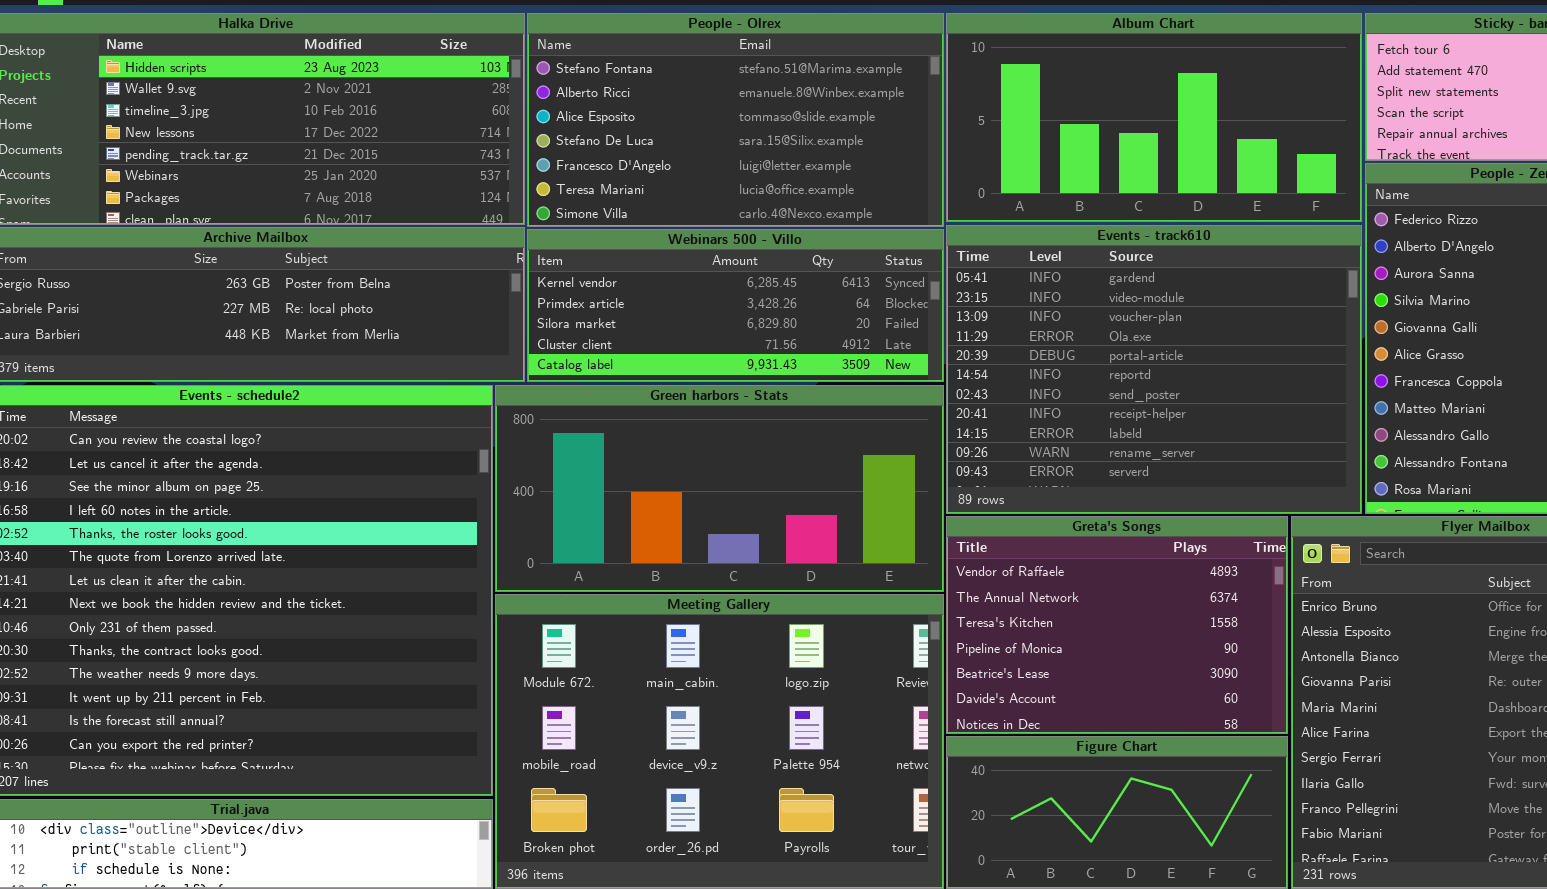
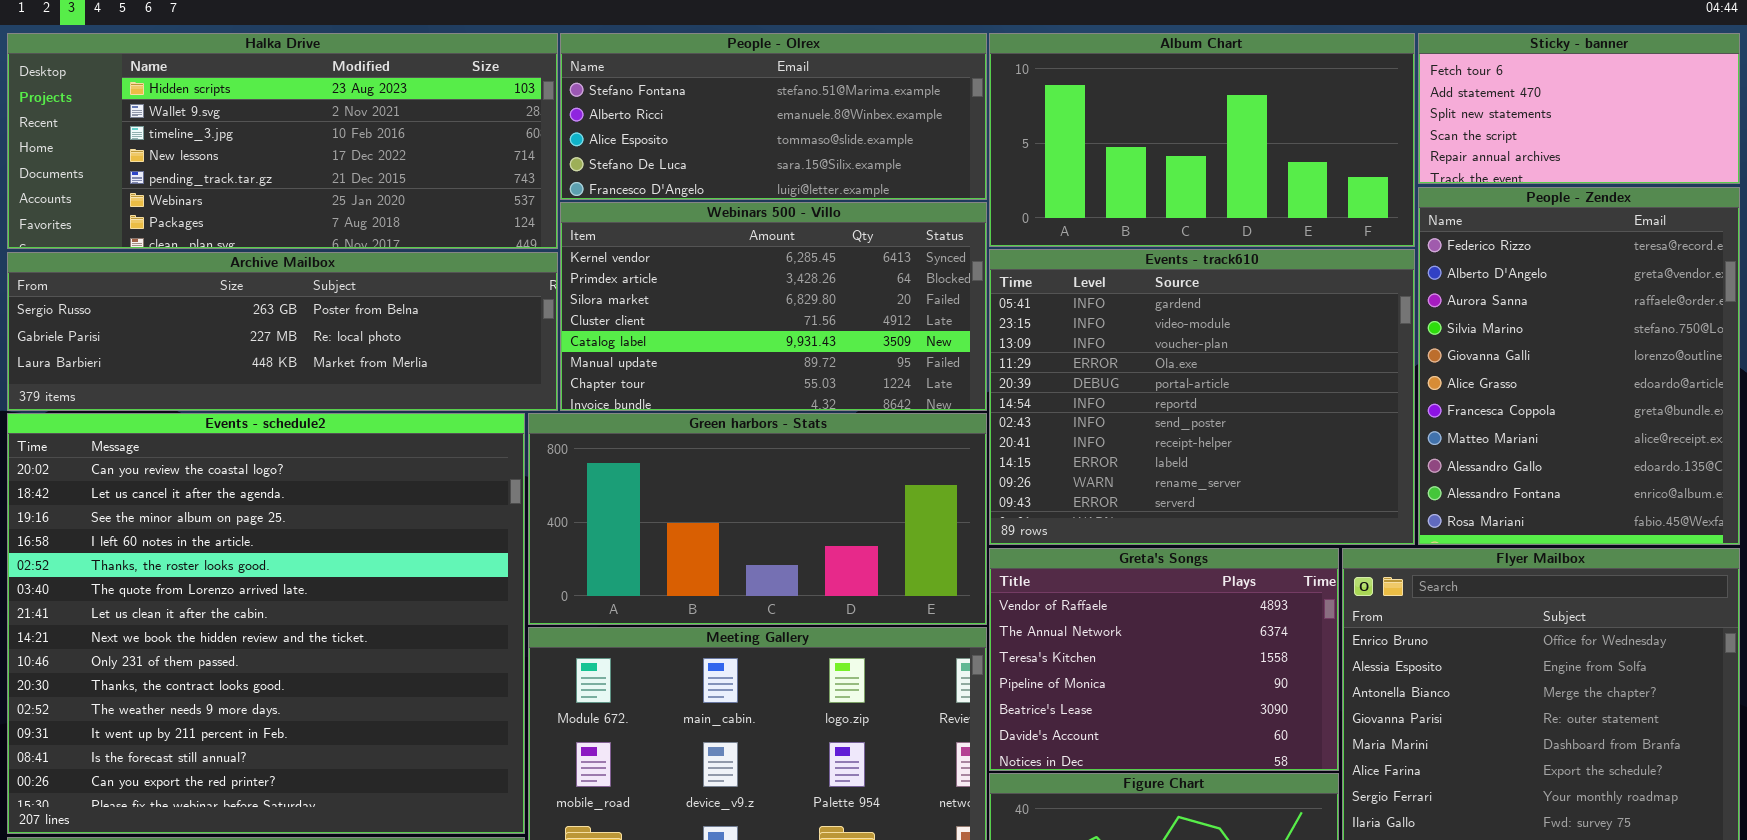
People - Olrex: [527,13,944,227] -> [560,33,987,200], resized
Webinars 500 - Villo: [527,229,944,382] -> [560,202,987,411], resized

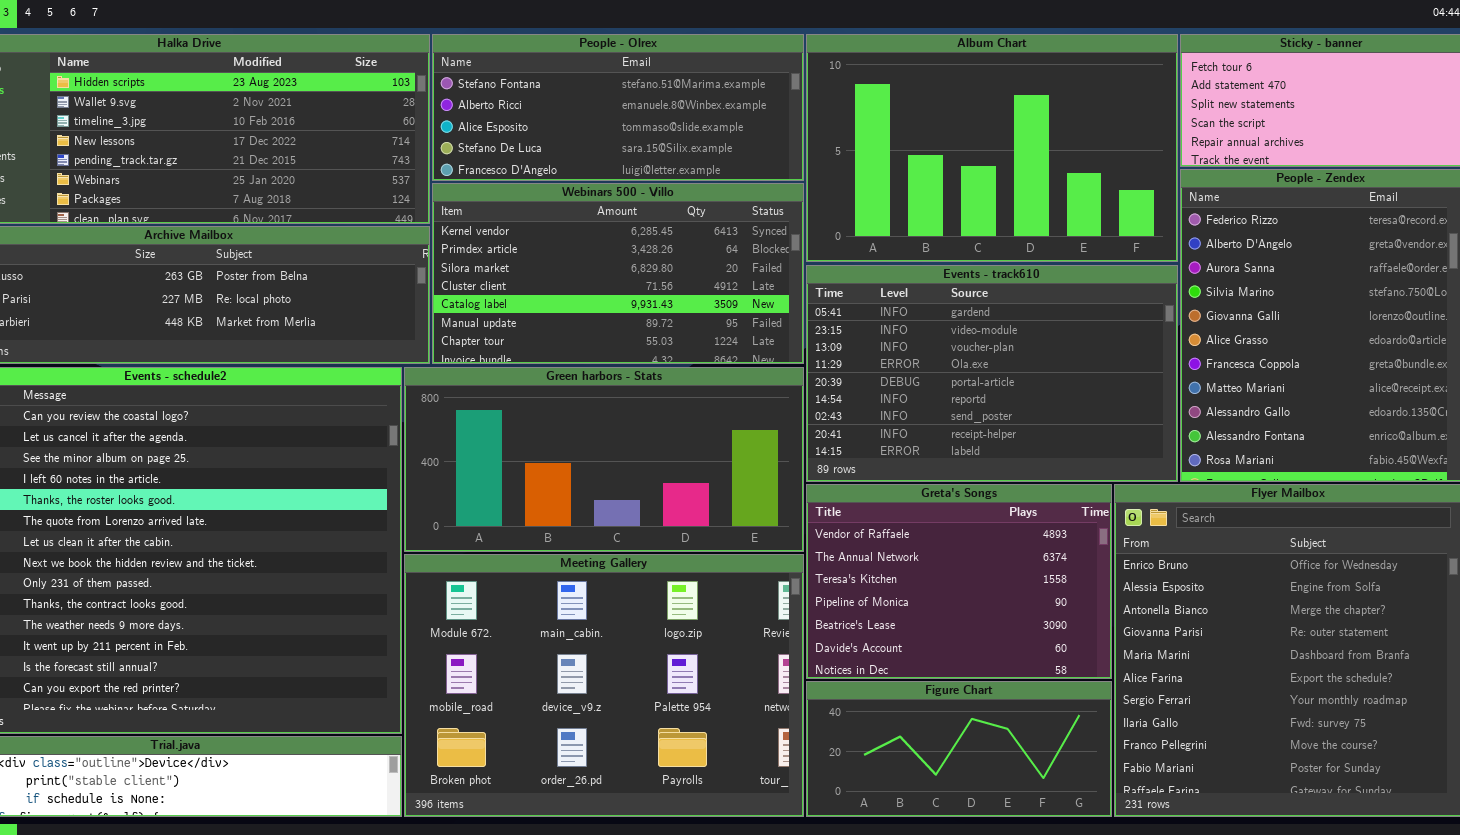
Album Chart: [989,33,1415,247] -> [806,34,1178,262], resized
Events - track610: [989,249,1415,545] -> [806,265,1178,482], resized

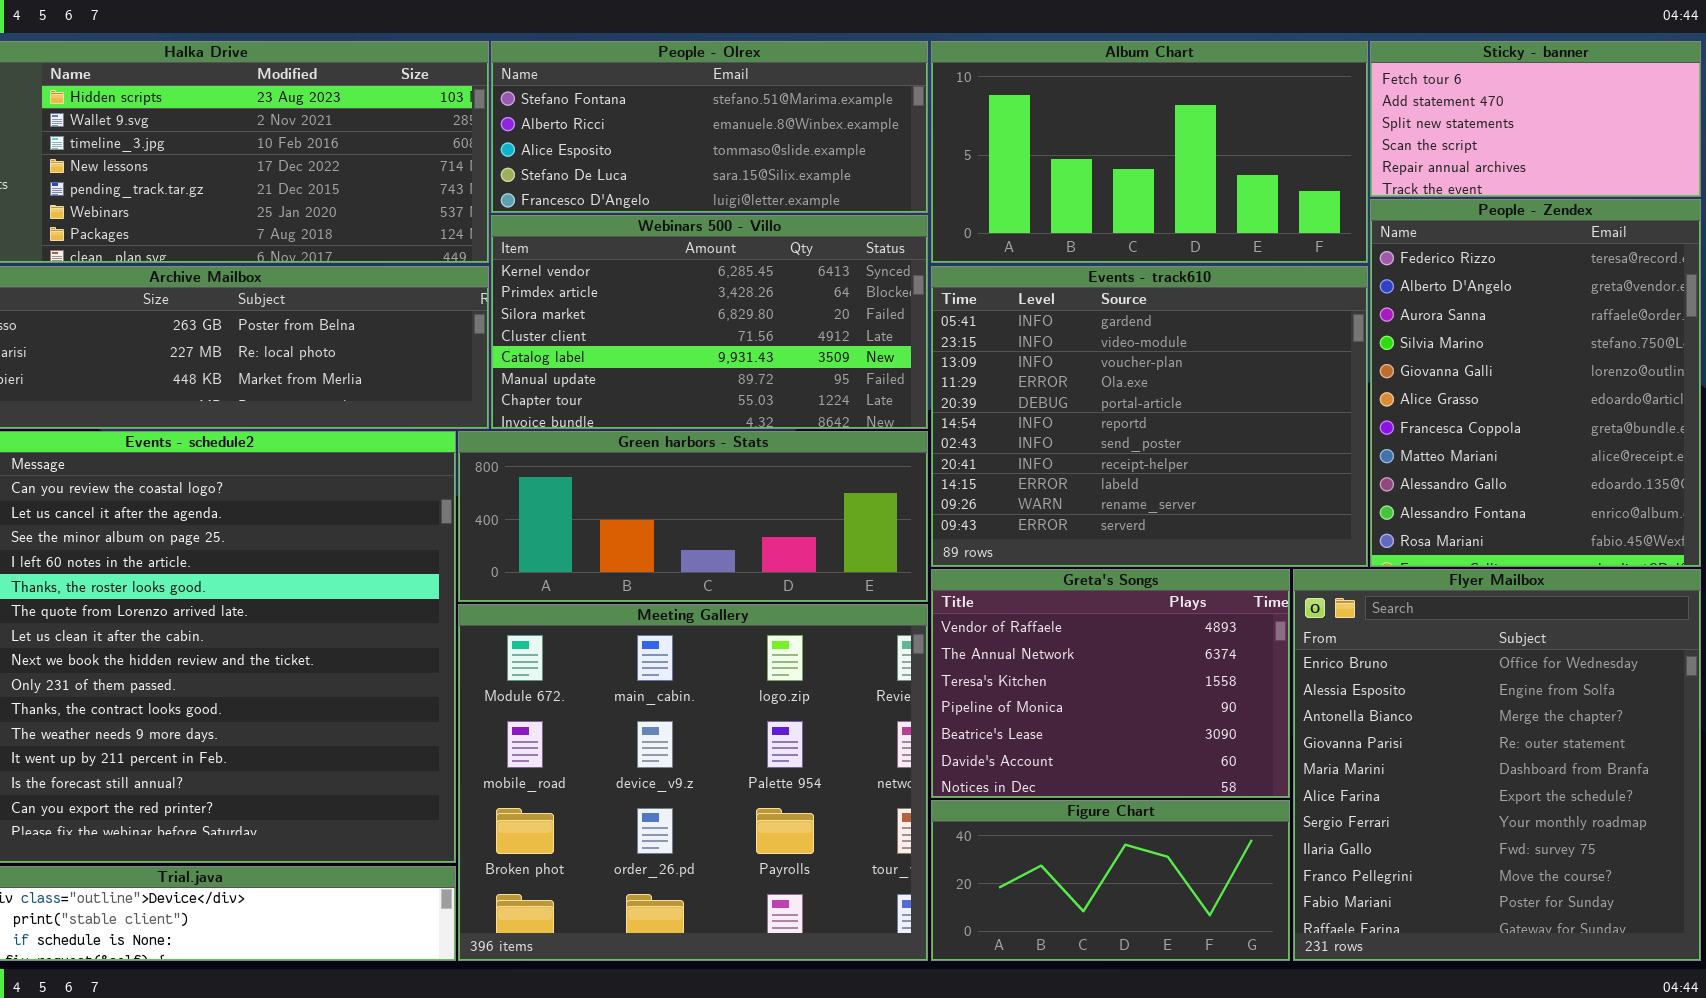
Album Chart: [806,34,1178,262] -> [931,41,1368,263], resized
Events - track610: [806,265,1178,482] -> [931,266,1368,567], resized
Green harbors - Stats: [404,367,804,552] -> [458,431,928,602], resized
Meeting Gallery: [404,554,804,817] -> [458,604,928,961], resized

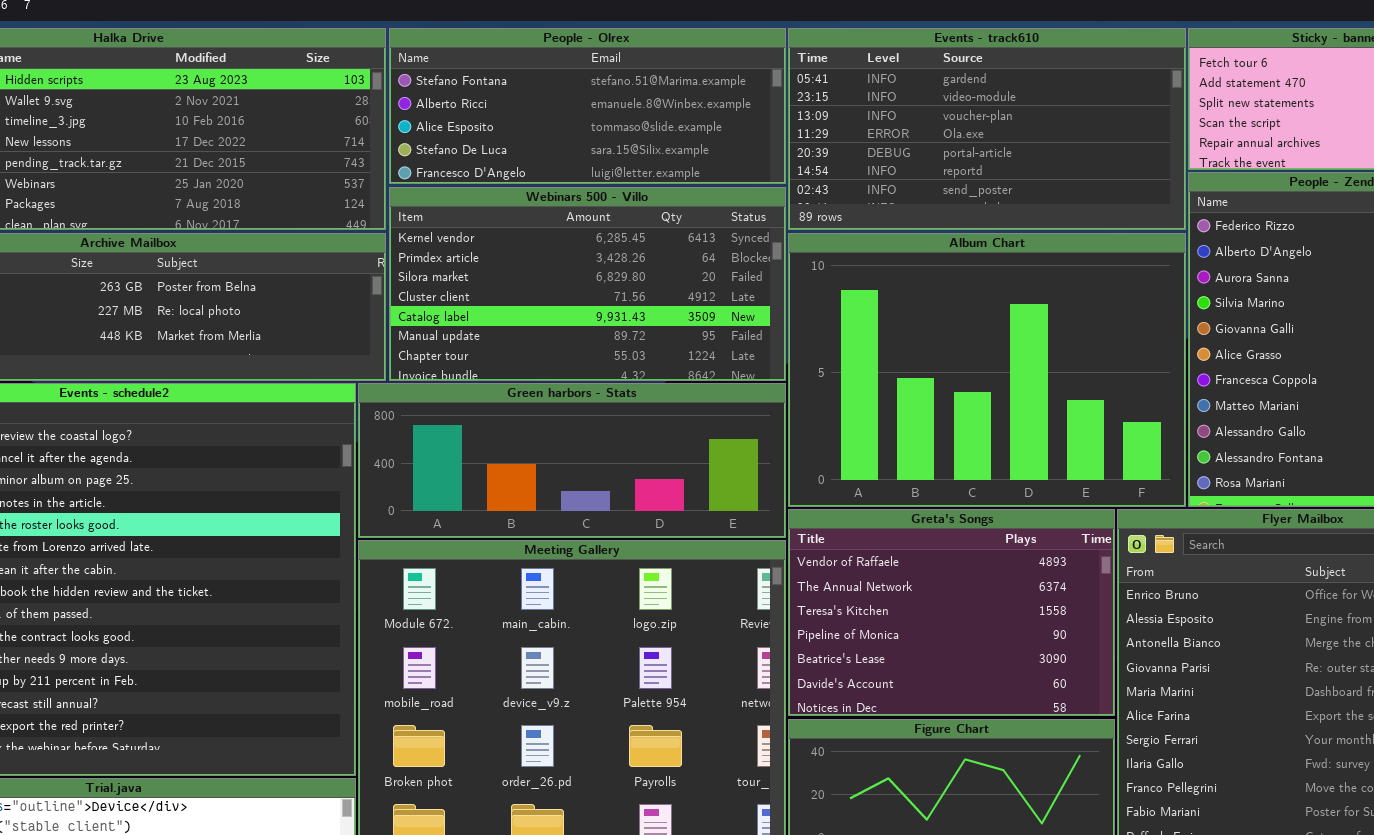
Album Chart: [931,41,1368,263] -> [788,233,1186,507], moved, resized
Events - track610: [931,266,1368,567] -> [788,28,1186,230], moved, resized

